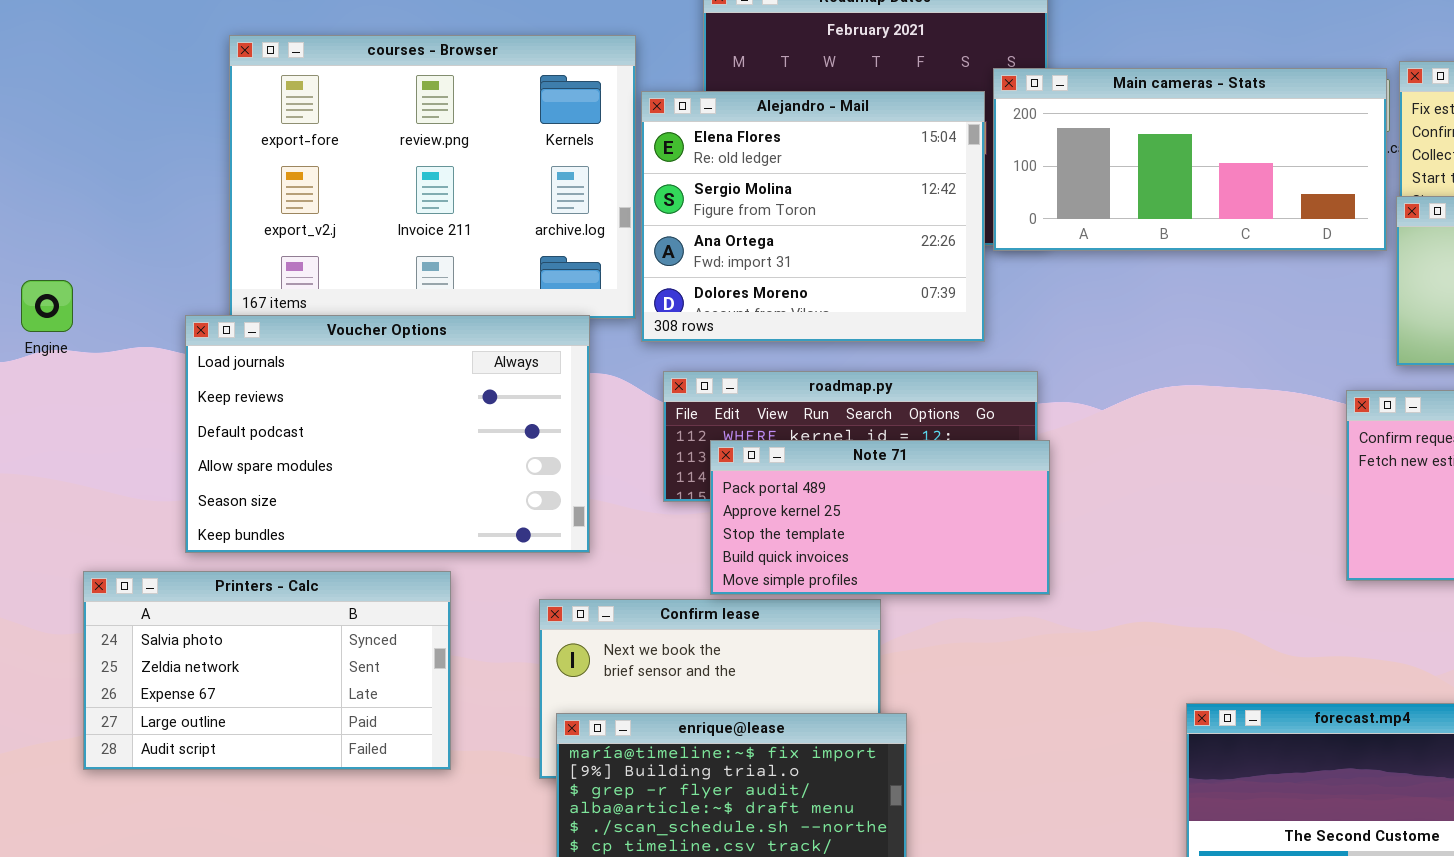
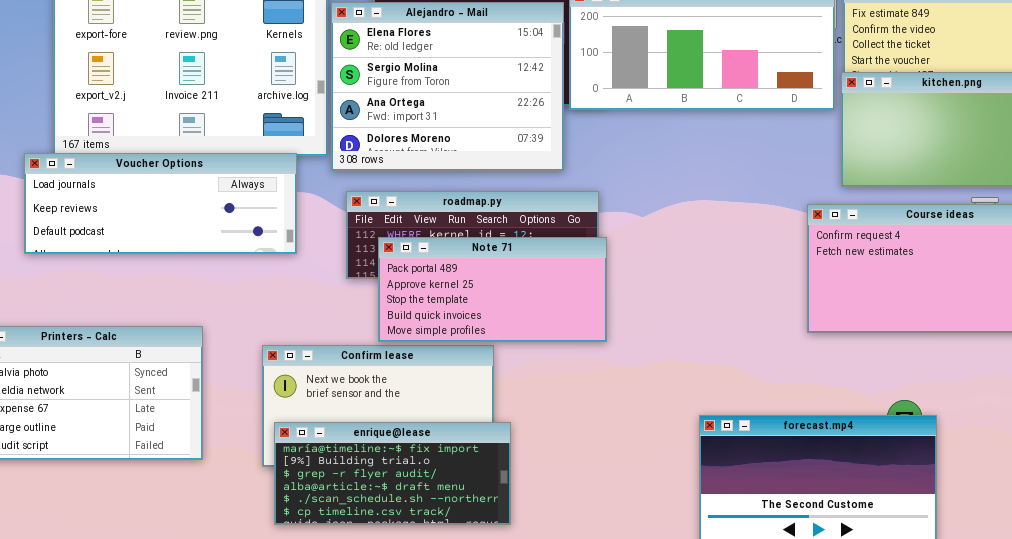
Voucher Options: [185,315,590,553] -> [24,153,297,254], resized

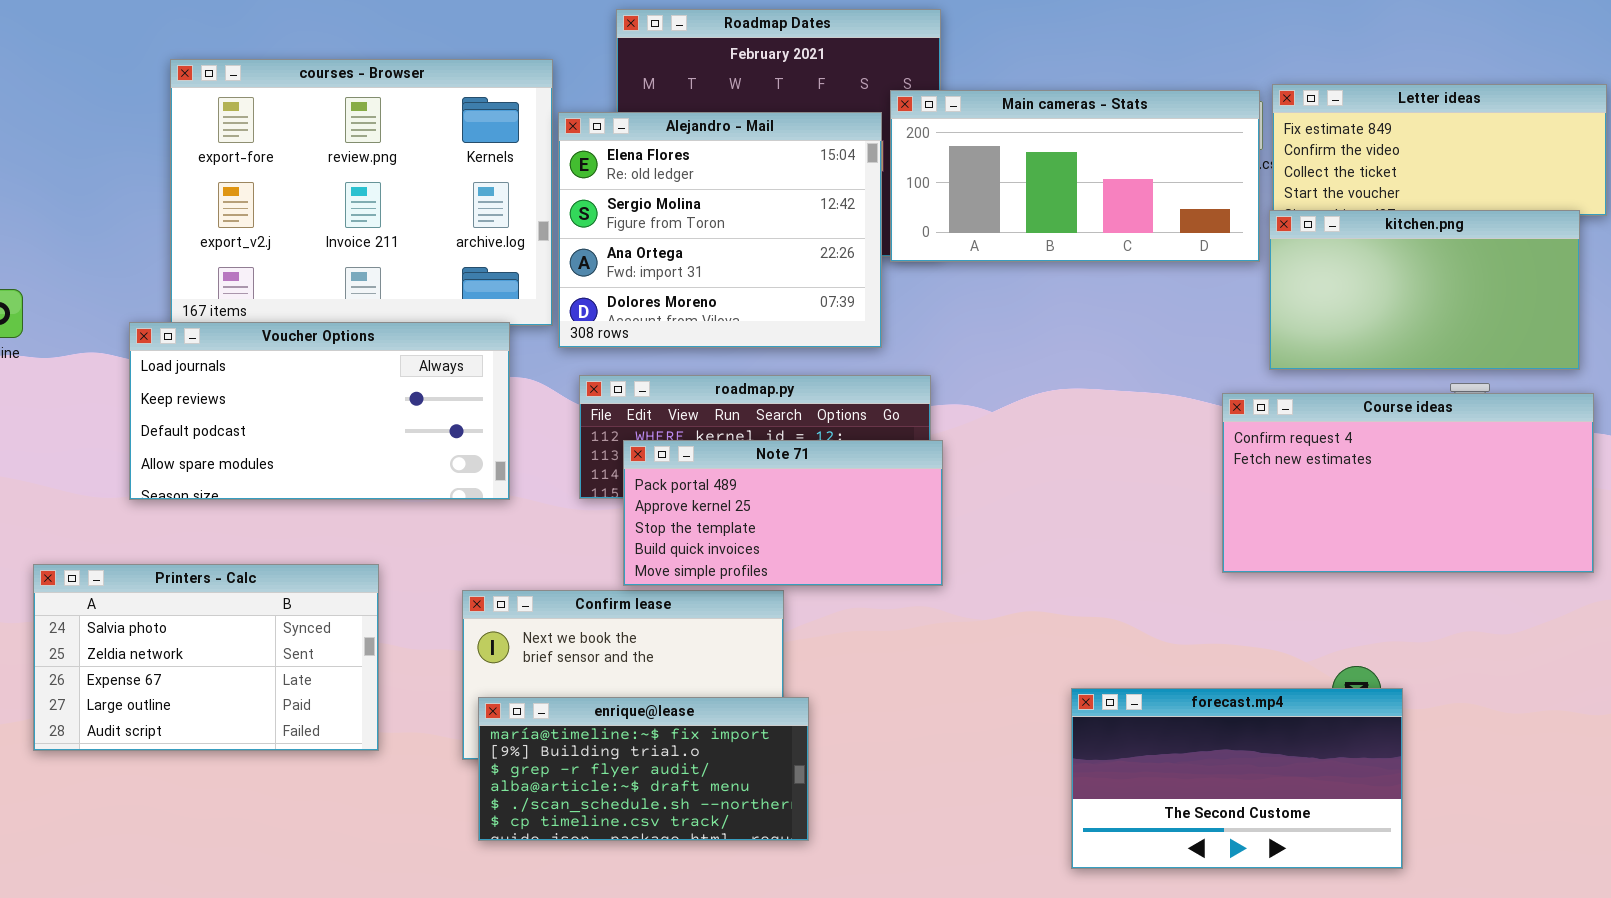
Voucher Options: [24,153,297,254] -> [129,322,510,500], resized

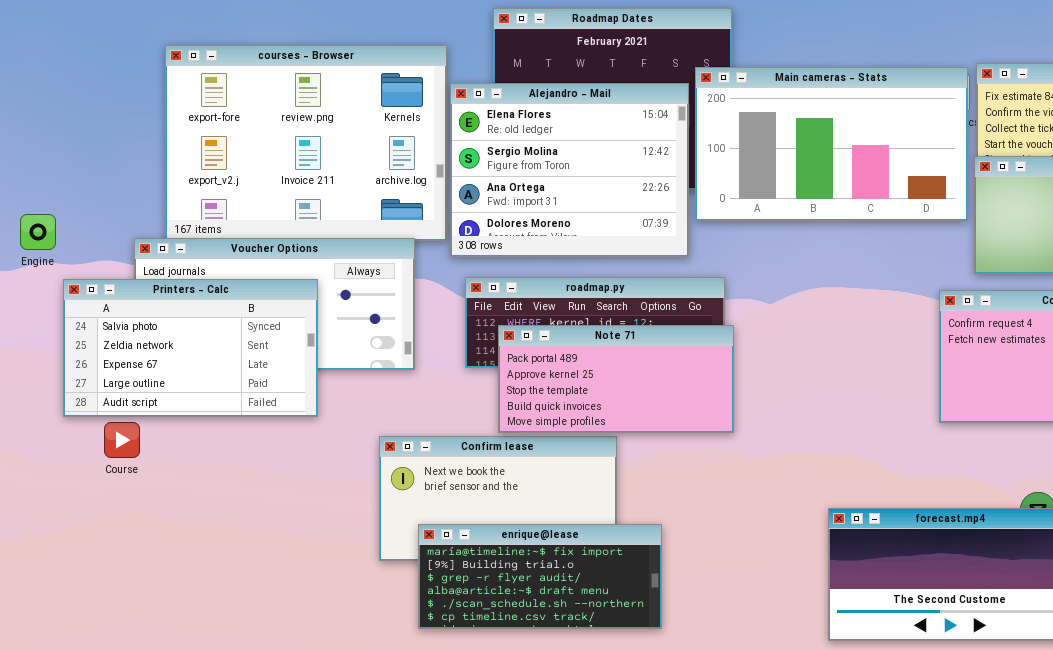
Main cameras - Stats: [890,90,1260,262] -> [695,67,968,221], resized
Printers - Calc: [33,564,379,751] -> [63,279,318,417], moved
enrique@lease: [478,697,809,841] -> [418,524,662,629], moved

